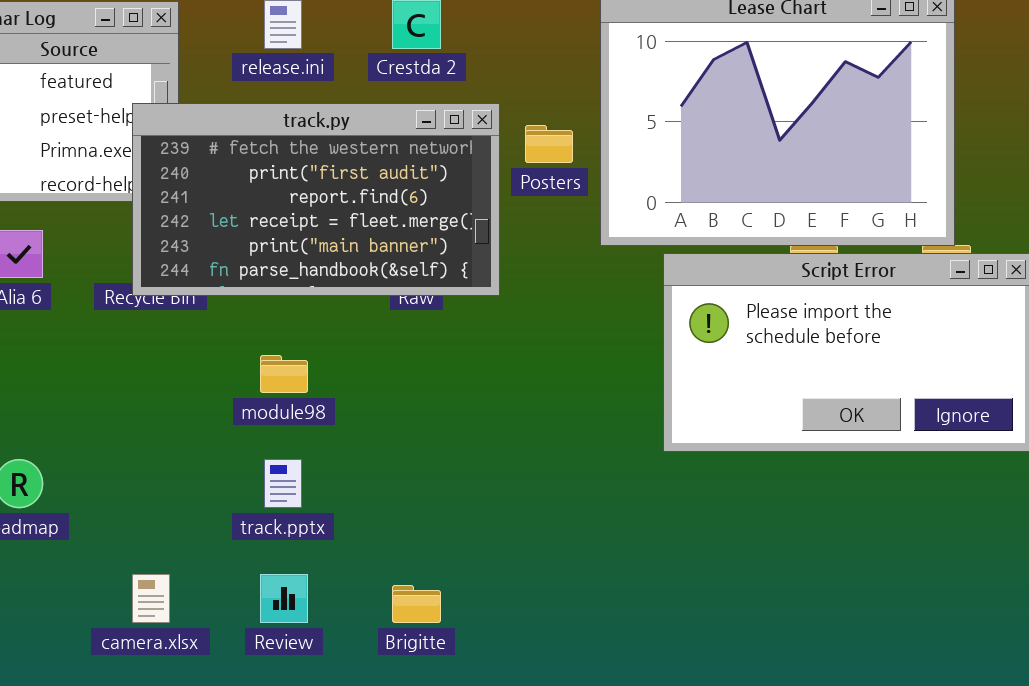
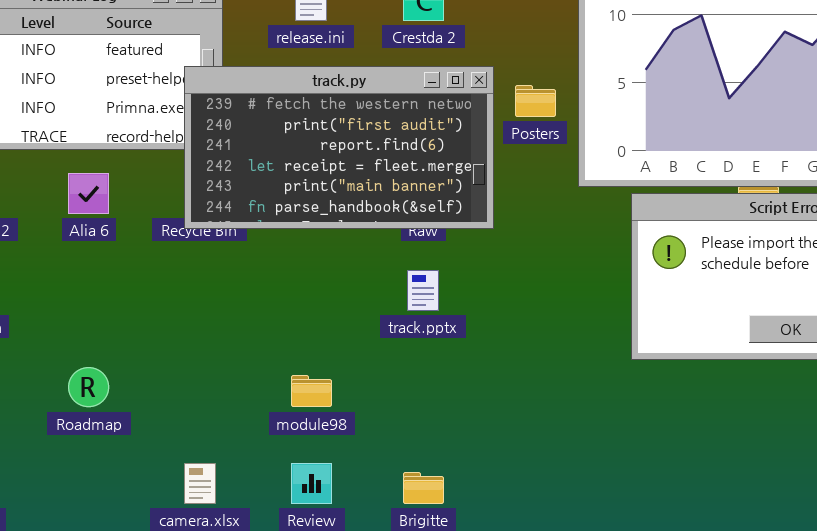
module98: [260,355,308,393] -> [291,375,332,407], moved
track.pptx: [264,459,302,508] -> [407,270,439,311], moved

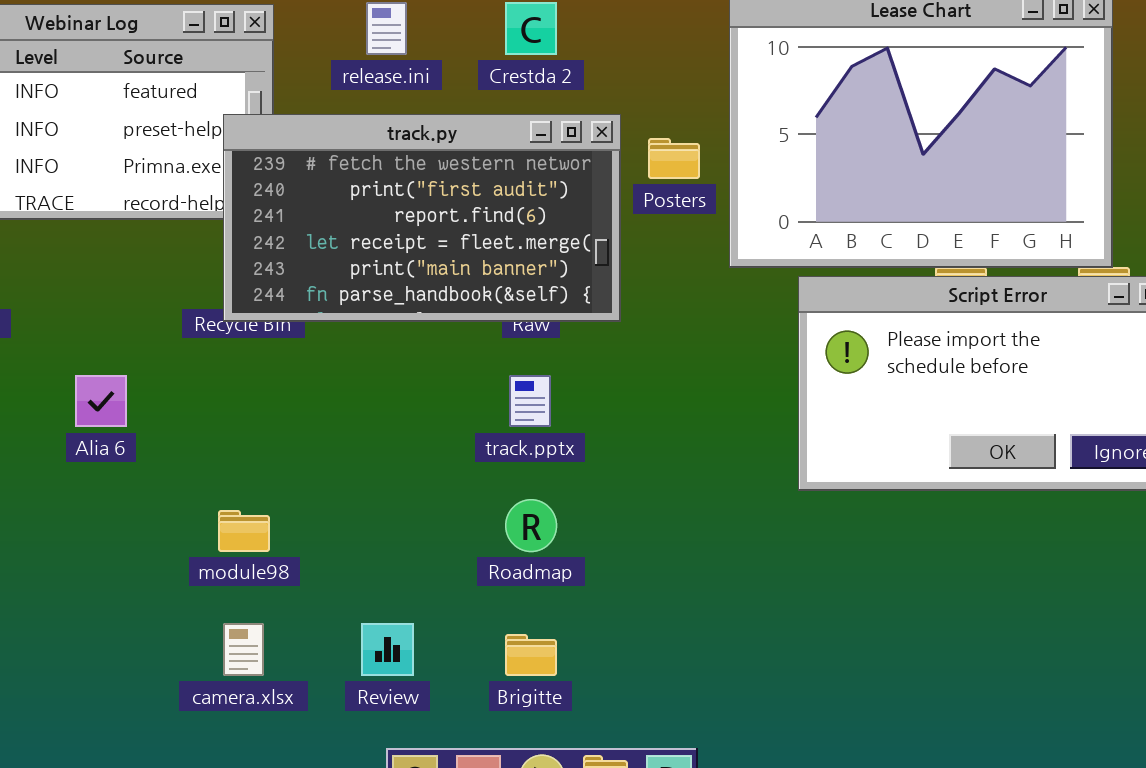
Alia 6: [68,173,109,214] -> [75,375,127,427], moved
Roadmap: [68,367,109,407] -> [505,499,557,552], moved
module98: [291,375,332,407] -> [218,510,270,552], moved

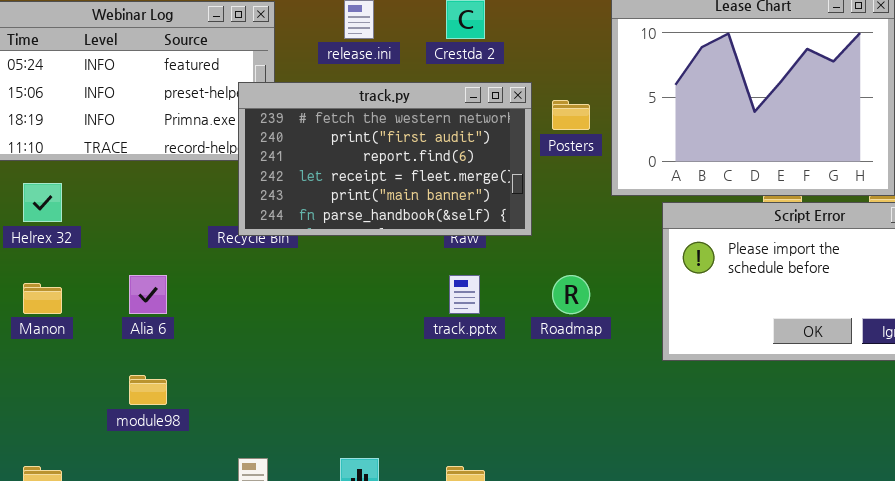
Roadmap: [505,499,557,552] -> [552,275,590,314], moved
module98: [218,510,270,552] -> [129,375,167,405], moved

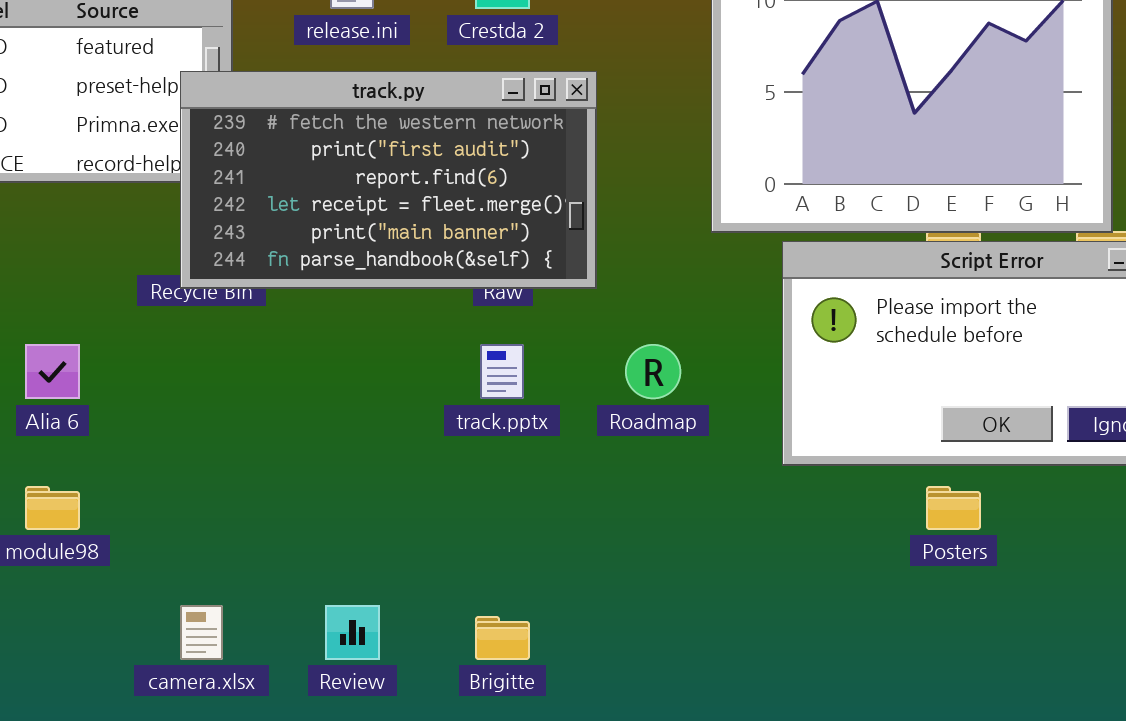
Posters: [552,100,590,130] -> [926,486,981,530], moved

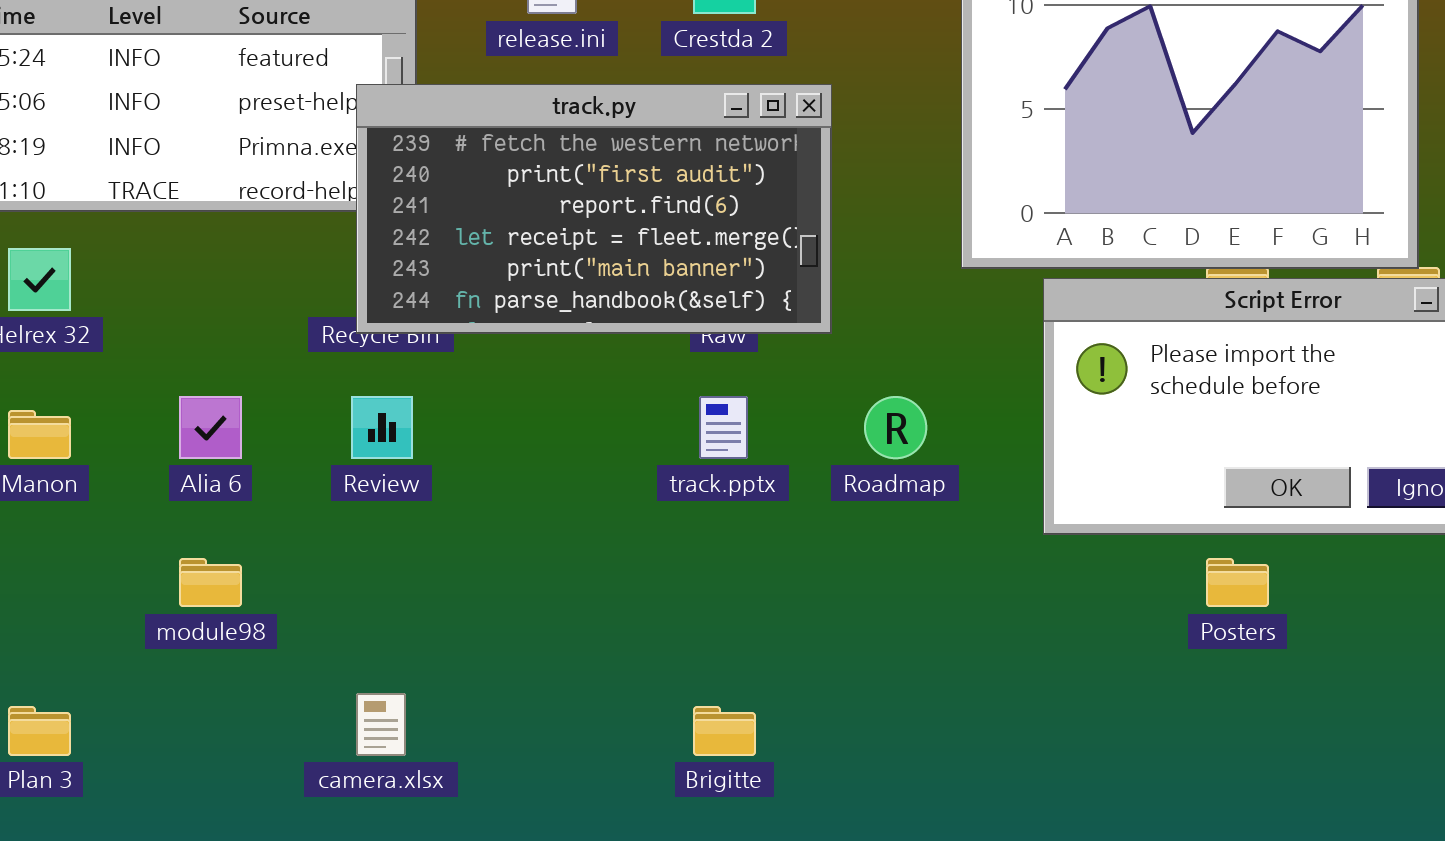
Review: [325,605,380,660] -> [351,396,413,459], moved

